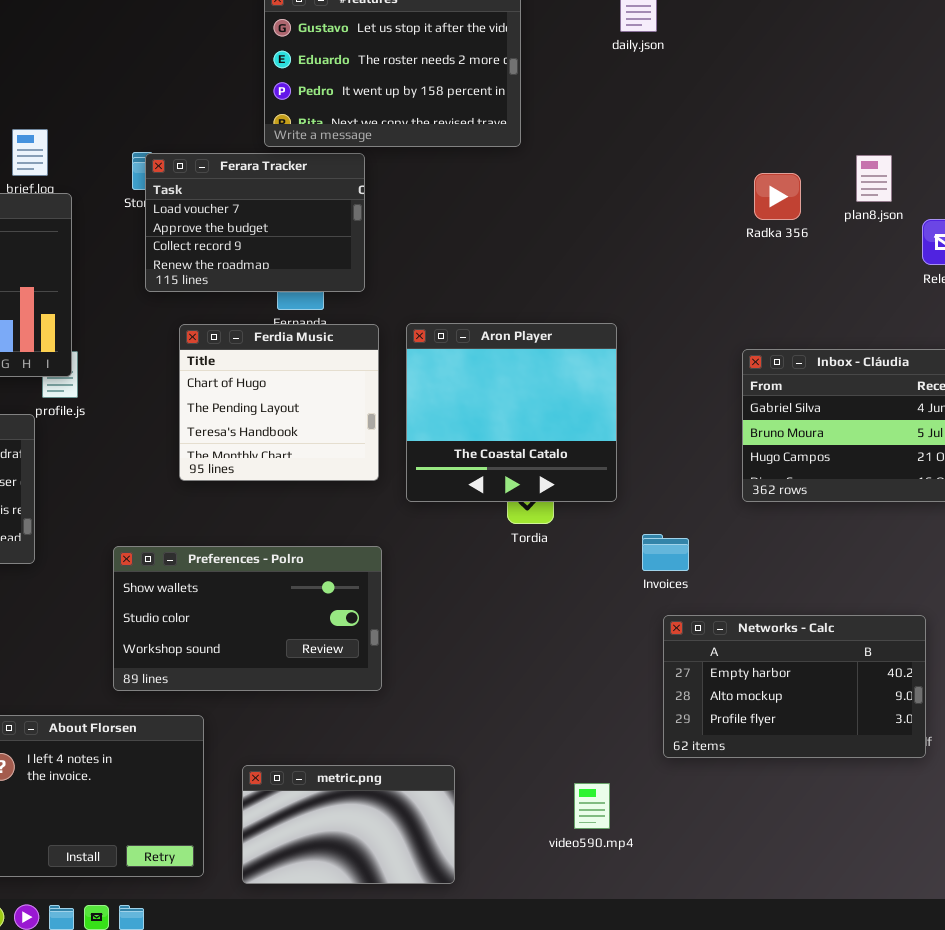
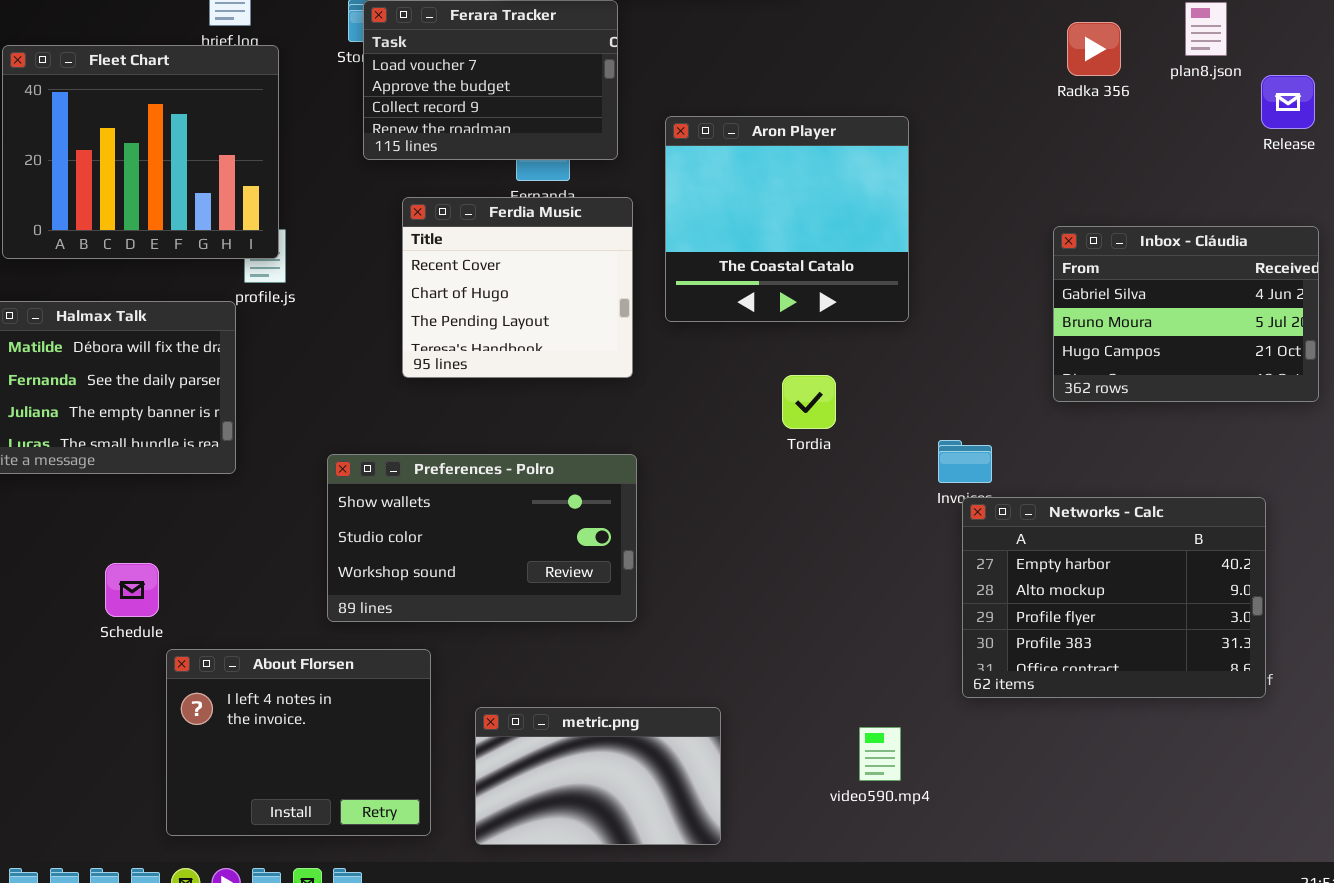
Aron Player: [406,323,617,502] -> [665,116,909,322], moved
Ferdia Music: [179,324,379,481] -> [402,197,633,378], scrolled up 1 row
Networks - Calc: [663,615,926,758] -> [962,497,1266,698], resized

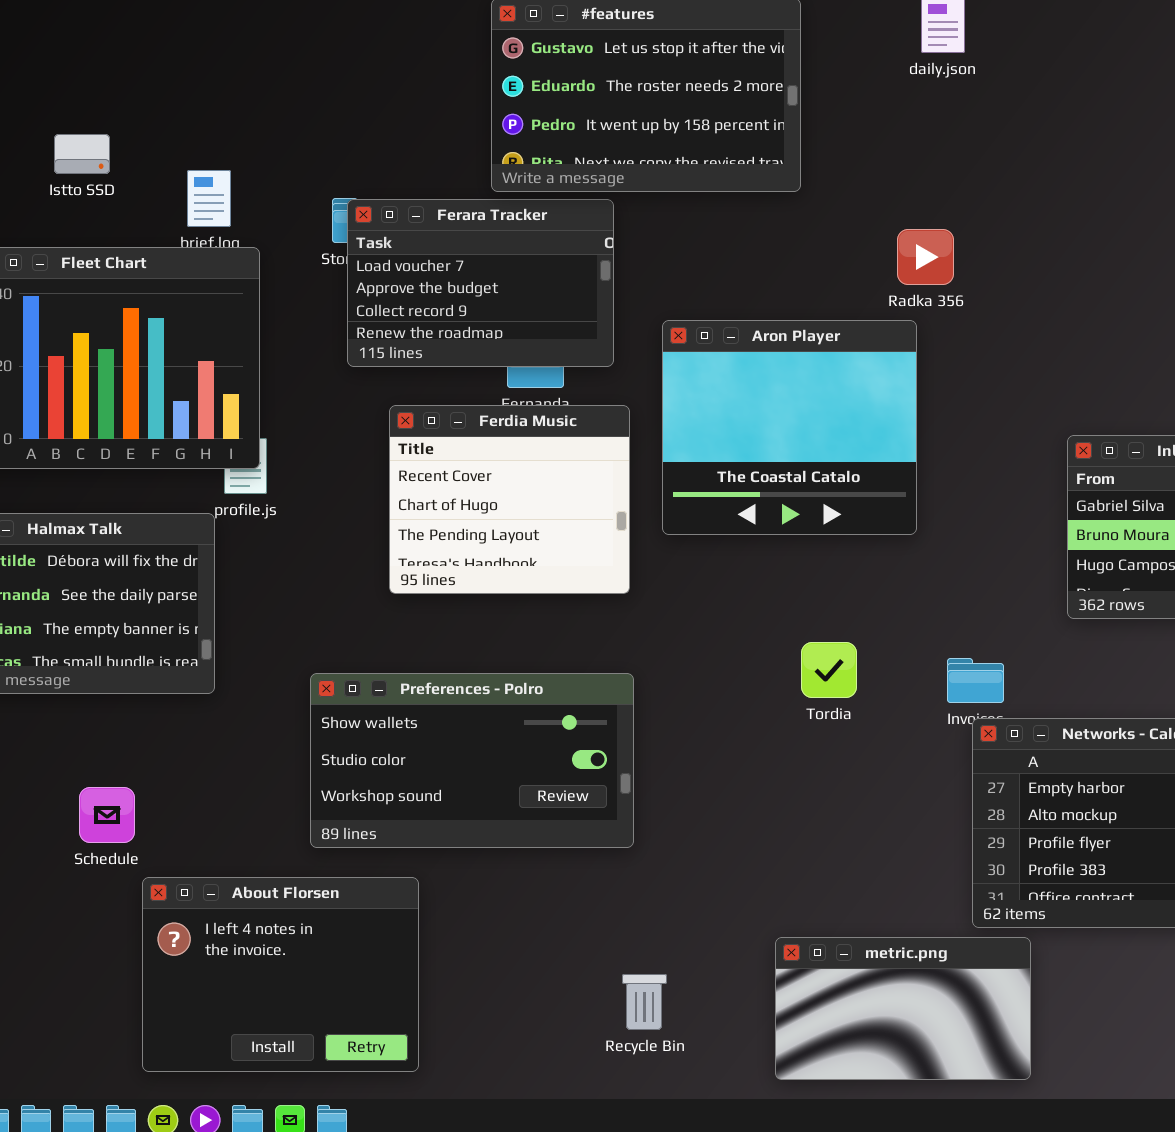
Radka 356: [1067,22,1121,76] -> [897,229,954,285], moved
Tordia: [782,375,836,429] -> [801,642,857,698], moved
metric.png: [475,707,721,845] -> [775,937,1031,1080], moved

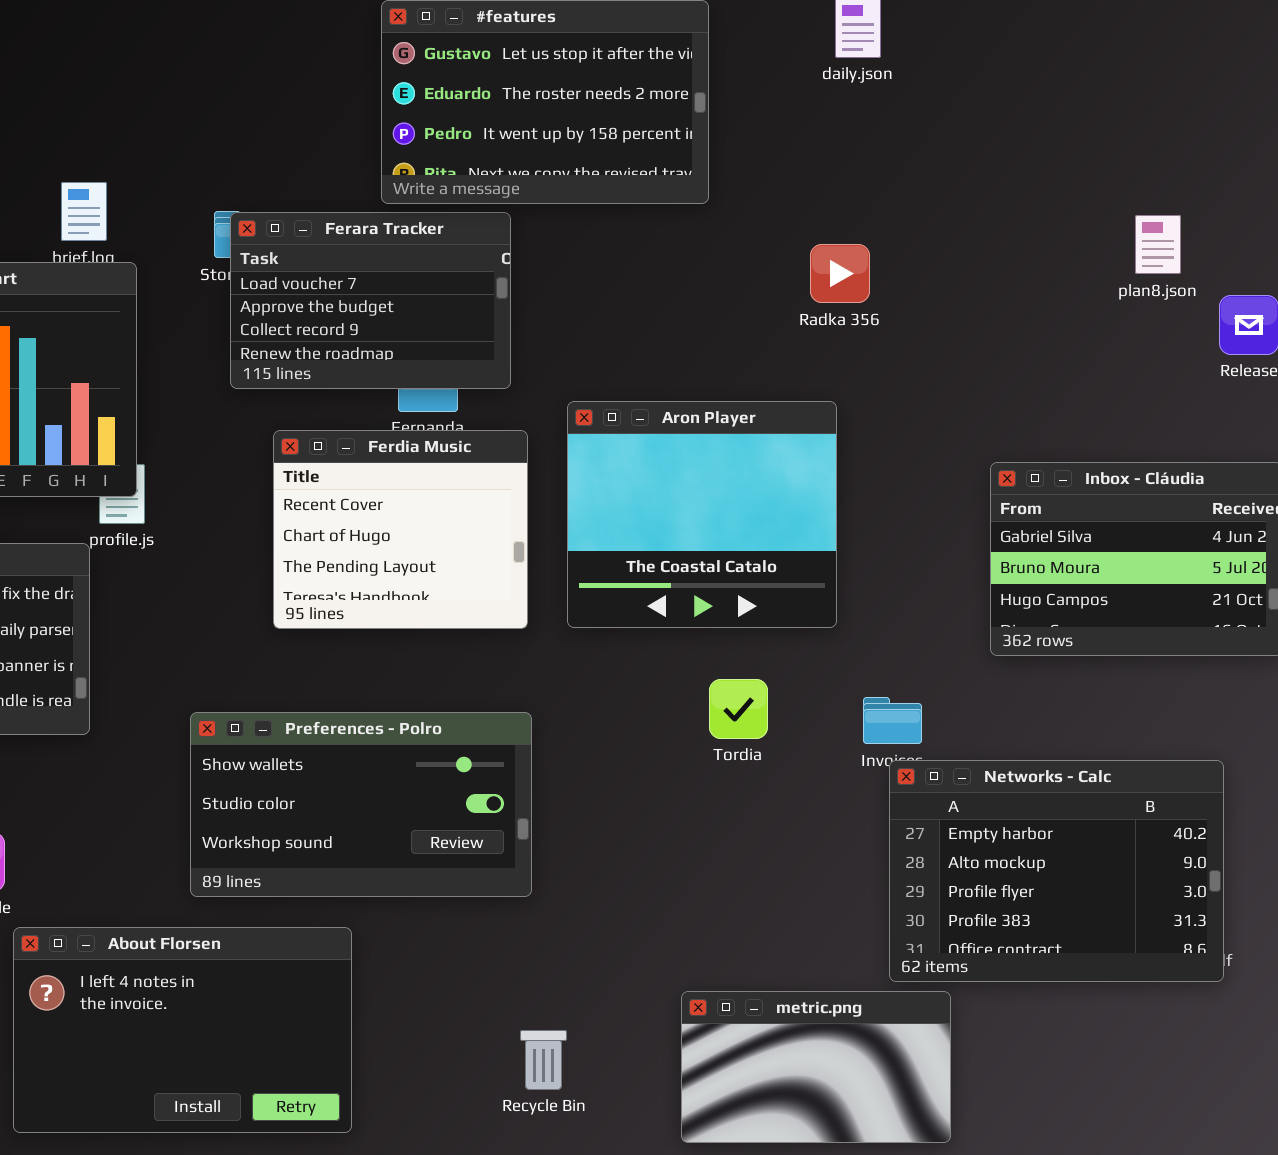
Aron Player: [662,320,917,535] -> [567,401,837,628], moved
About Florsen: [142,877,419,1072] -> [13,927,352,1133], resized

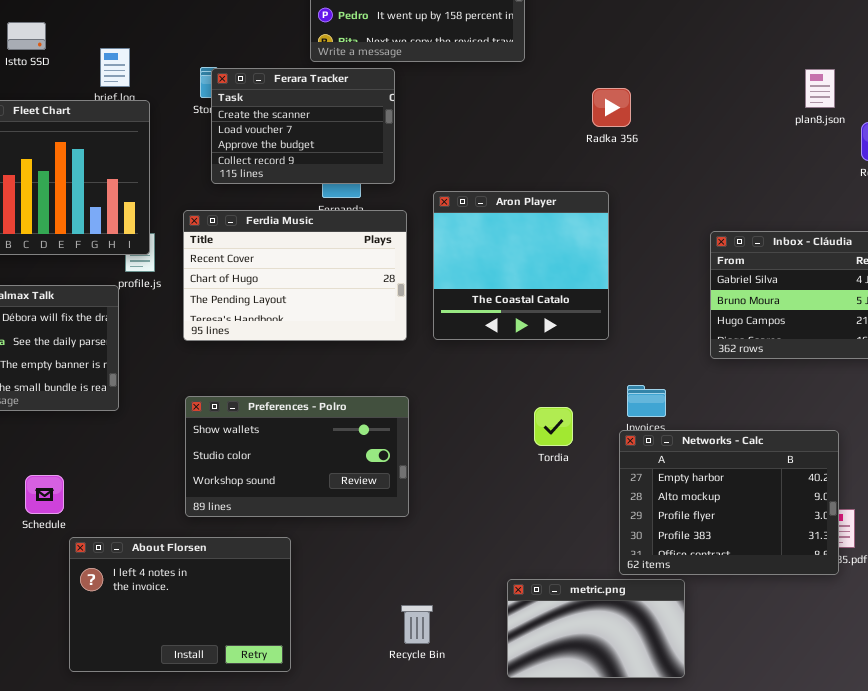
Ferara Tracker: [230,212,511,389] -> [211,68,395,184], scrolled up 1 row
Ferdia Music: [273,430,528,629] -> [183,210,407,341], resized
Tordia: [709,679,768,739] -> [534,407,573,446], moved
Networks - Calc: [889,760,1224,982] -> [619,430,839,575], moved

